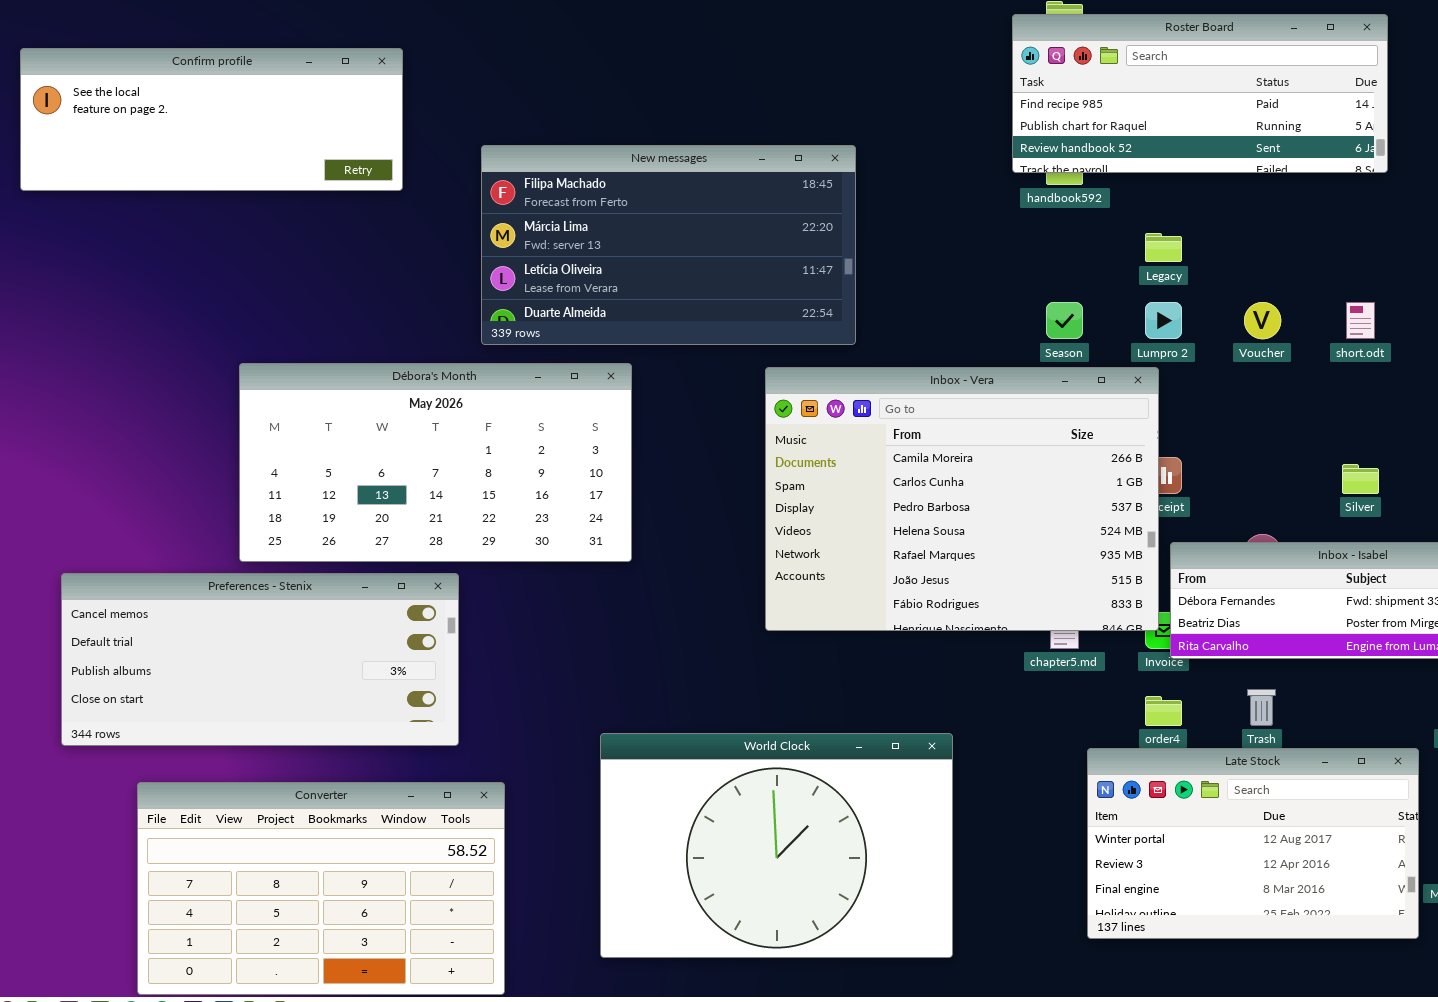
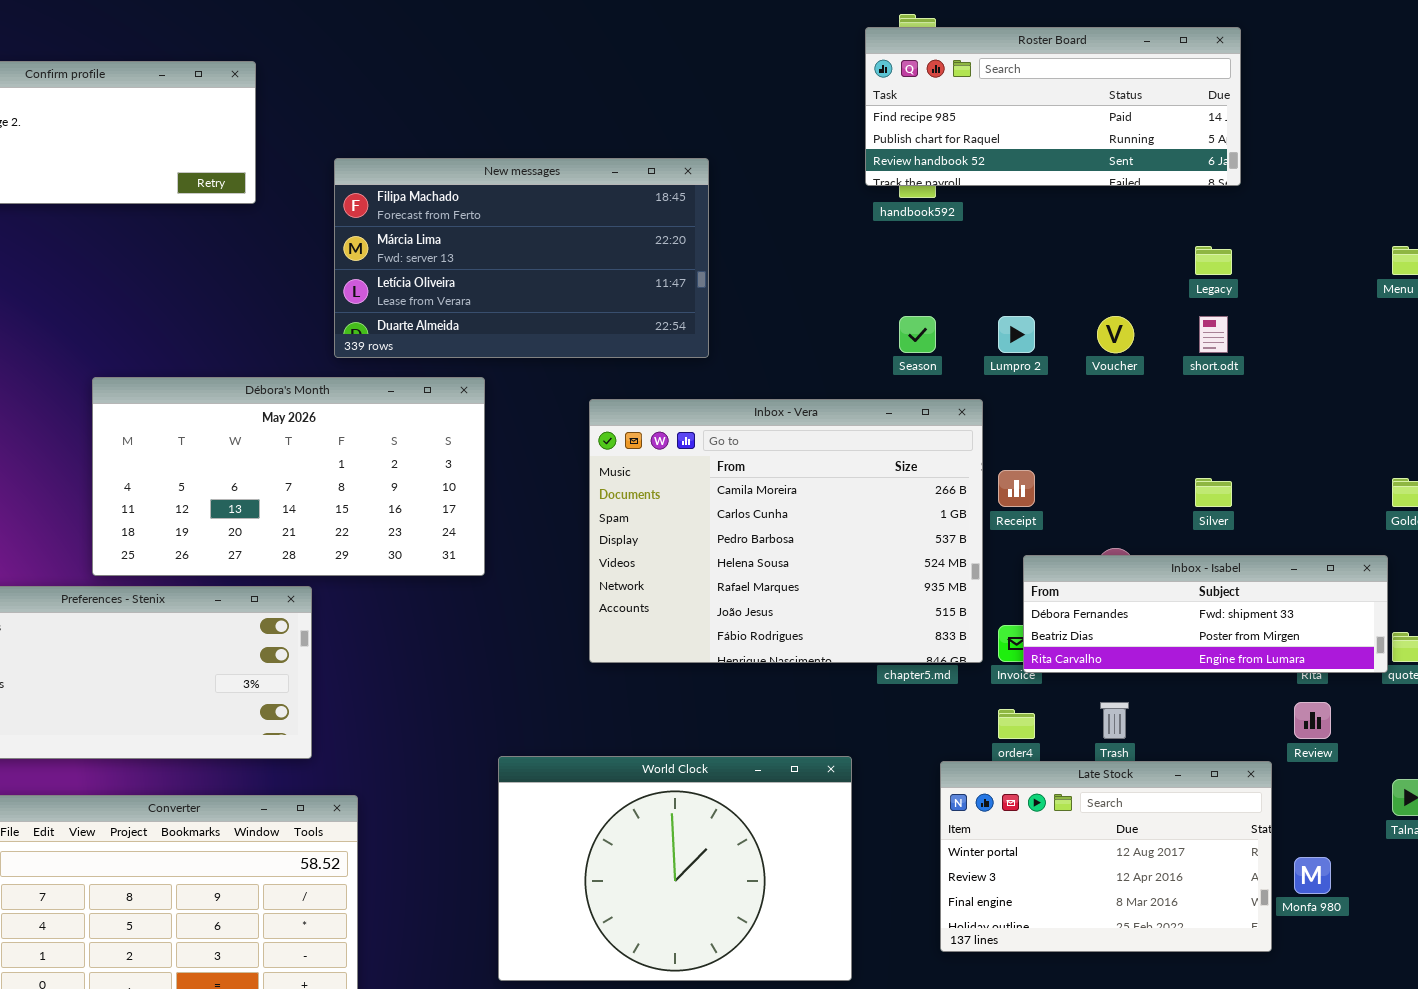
Legacy: [1145,233,1182,262] -> [1195,246,1232,275], moved
Inbox - Vera: [765,367,1159,631] -> [589,399,983,663], moved
World Clock: [600,733,953,958] -> [498,756,852,981], moved

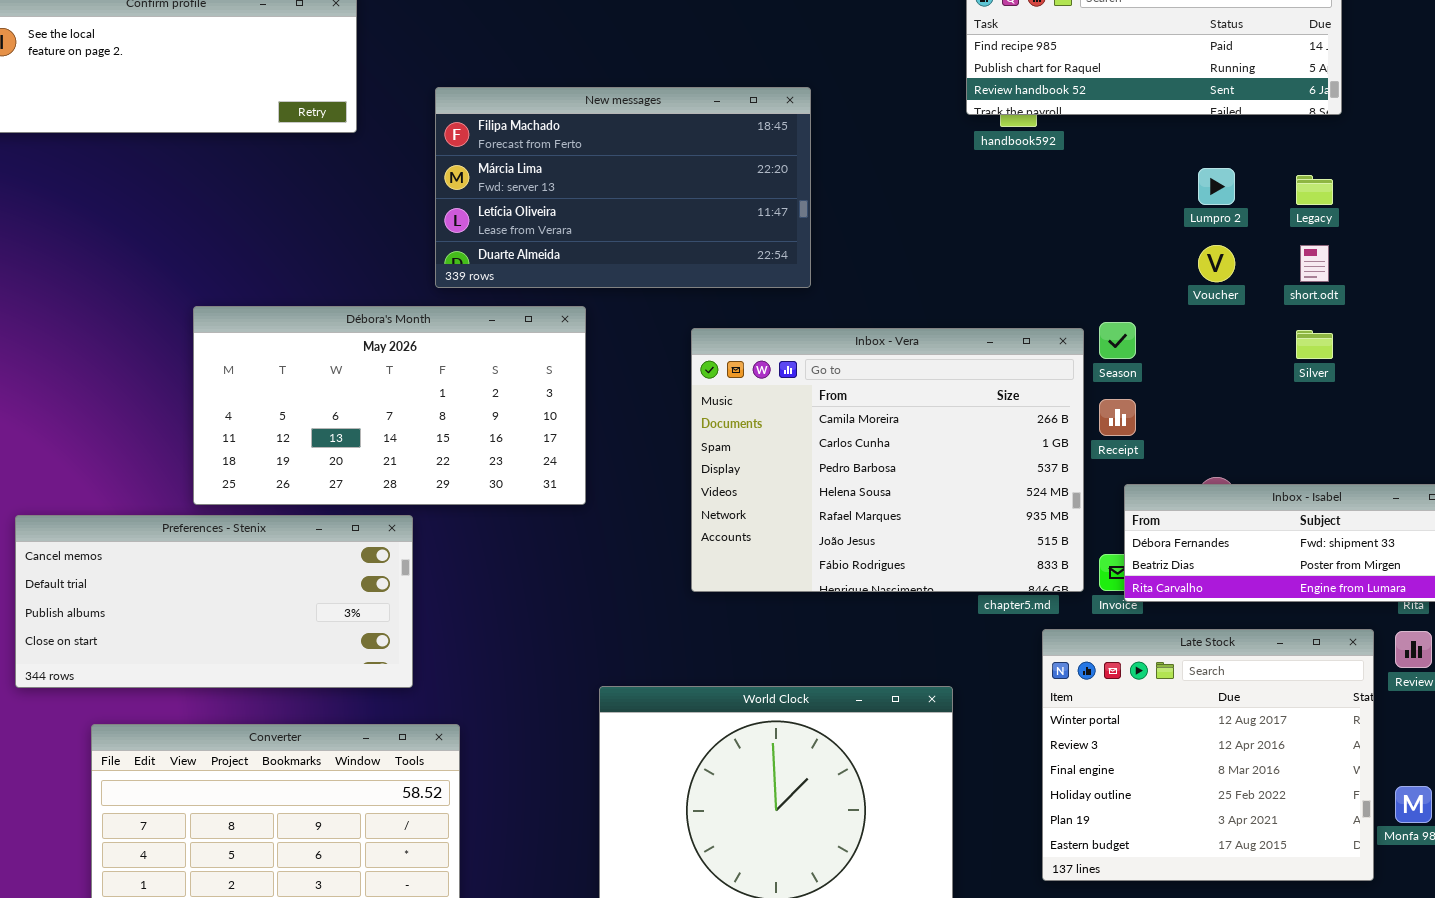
Season: [899,316,936,353] -> [1099,322,1136,359], moved
Lumpro 2: [998,316,1035,353] -> [1198,168,1235,205], moved
Silver: [1195,478,1232,507] -> [1296,330,1333,359], moved
Late Stock: [940,761,1272,952] -> [1042,629,1374,881], resized

